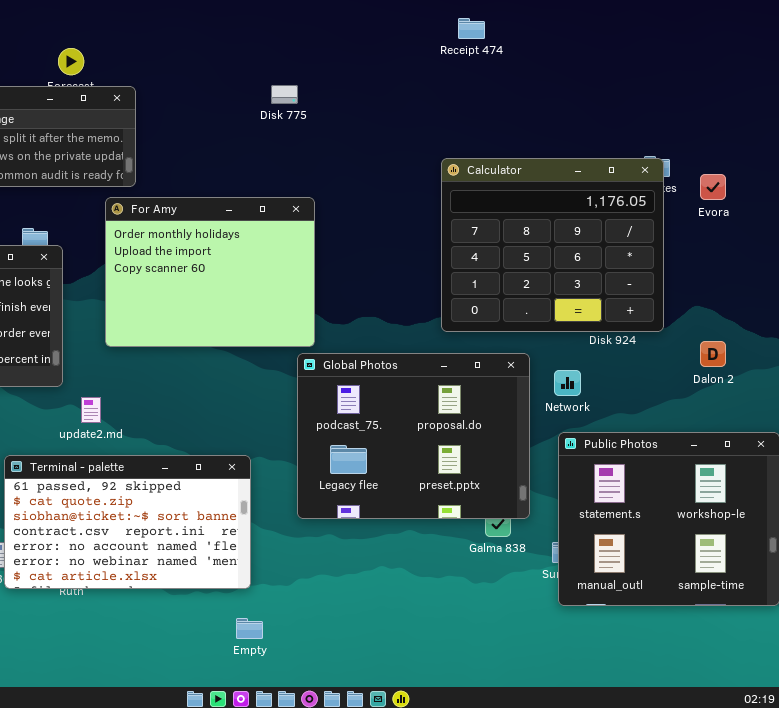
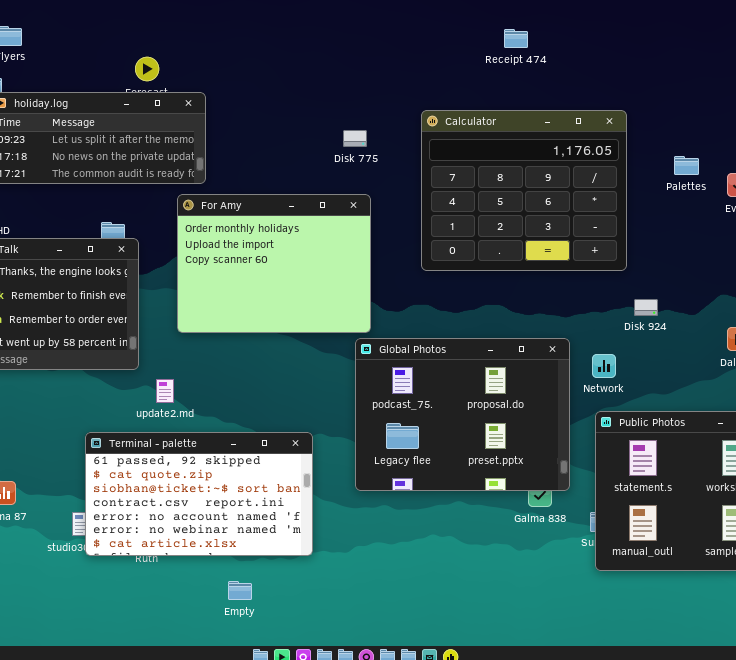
Disk 775: [271,85,298,104] -> [343,130,367,147], moved
Calculator: [441,158,664,332] -> [421,110,627,271], moved
Empty: [236,618,263,639] -> [228,581,252,600], moved

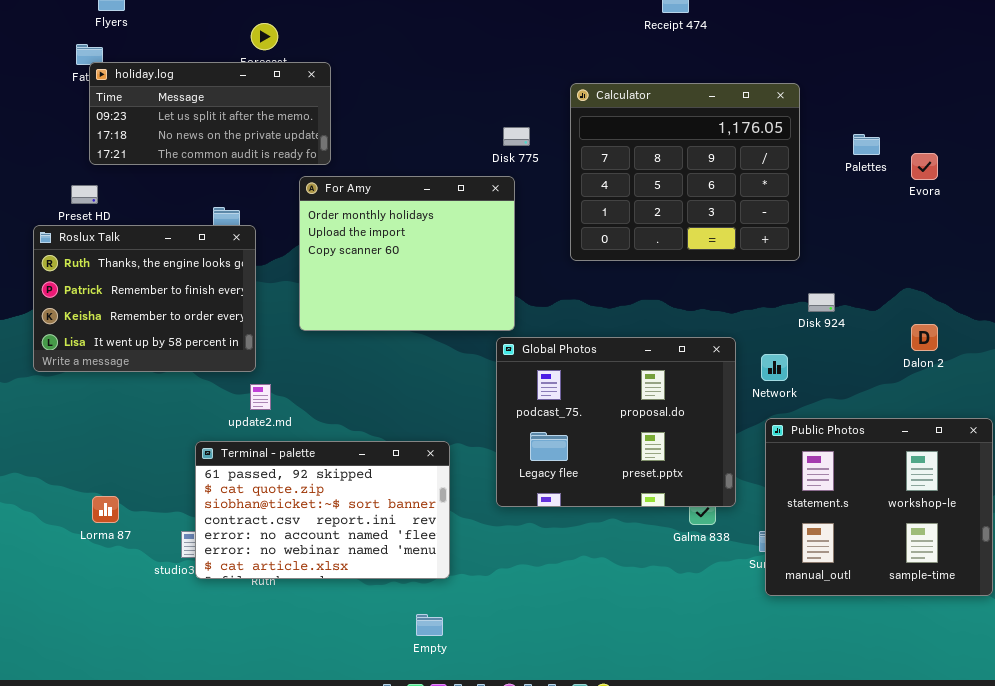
Disk 775: [343,130,367,147] -> [503,127,530,146], moved
update2.md: [156,379,174,403] -> [250,384,271,410], moved
Empty: [228,581,252,600] -> [416,614,443,636], moved

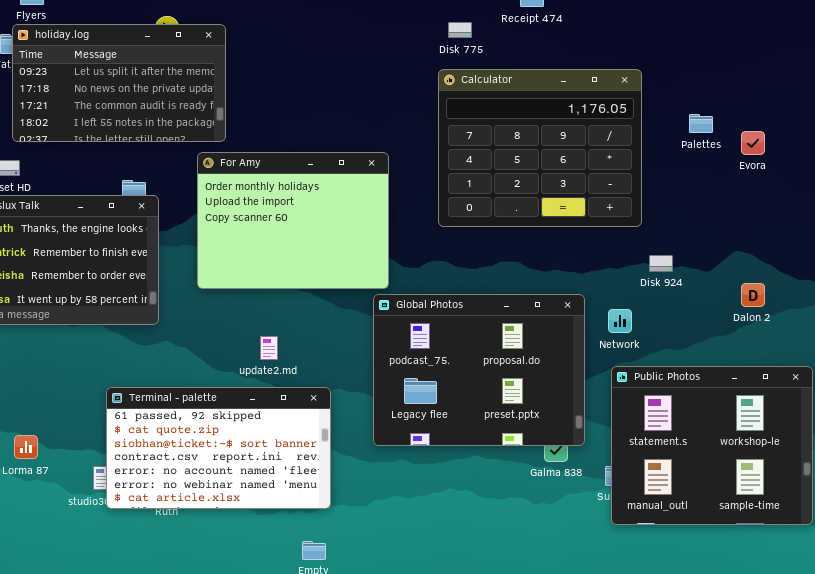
holiday.log: [89,62,331,165] -> [12,24,226,142], resized
Disk 775: [503,127,530,146] -> [448,22,472,38], moved
update2.md: [250,384,271,410] -> [260,336,278,360], moved

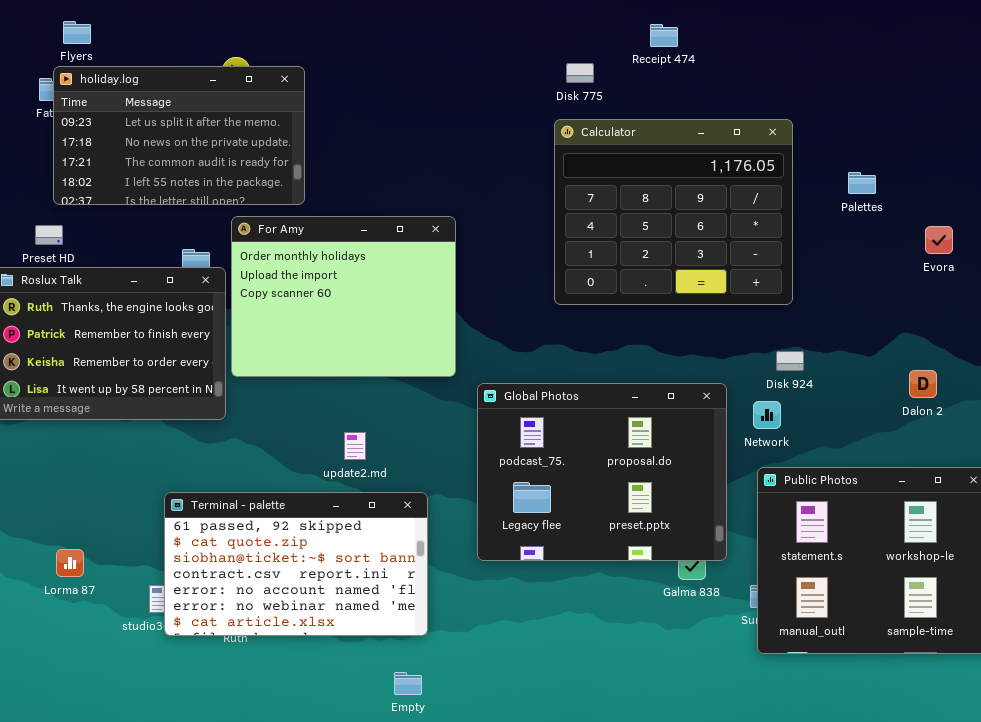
Evora: [741,131,765,155] -> [925,226,953,254], moved
For Amy: [197,152,389,289] -> [231,216,456,377], moved
Disk 924: [649,255,673,272] -> [776,351,804,371], moved

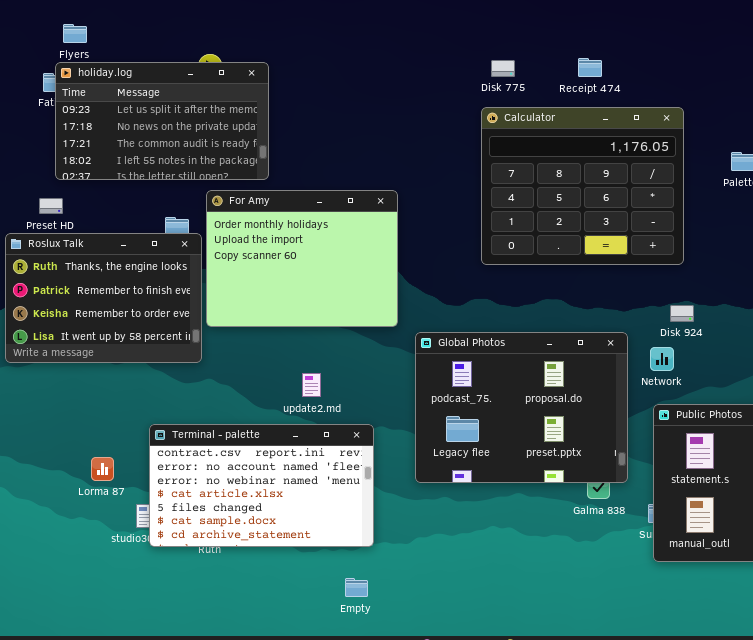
Receipt 474: [650,24,678,47] -> [578,58,602,77], moved
Terminal - palette: [164,492,428,636] -> [149,424,374,547], scrolled down 3 rows
Lorma 87: [56,549,84,577] -> [91,457,114,481], moved

